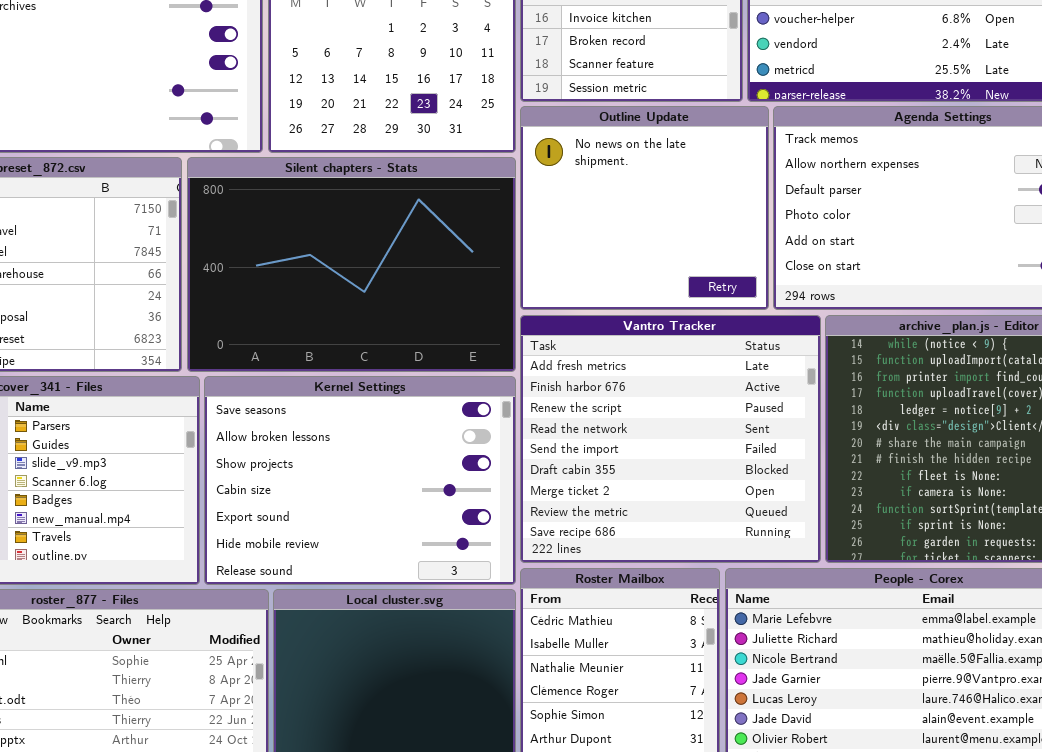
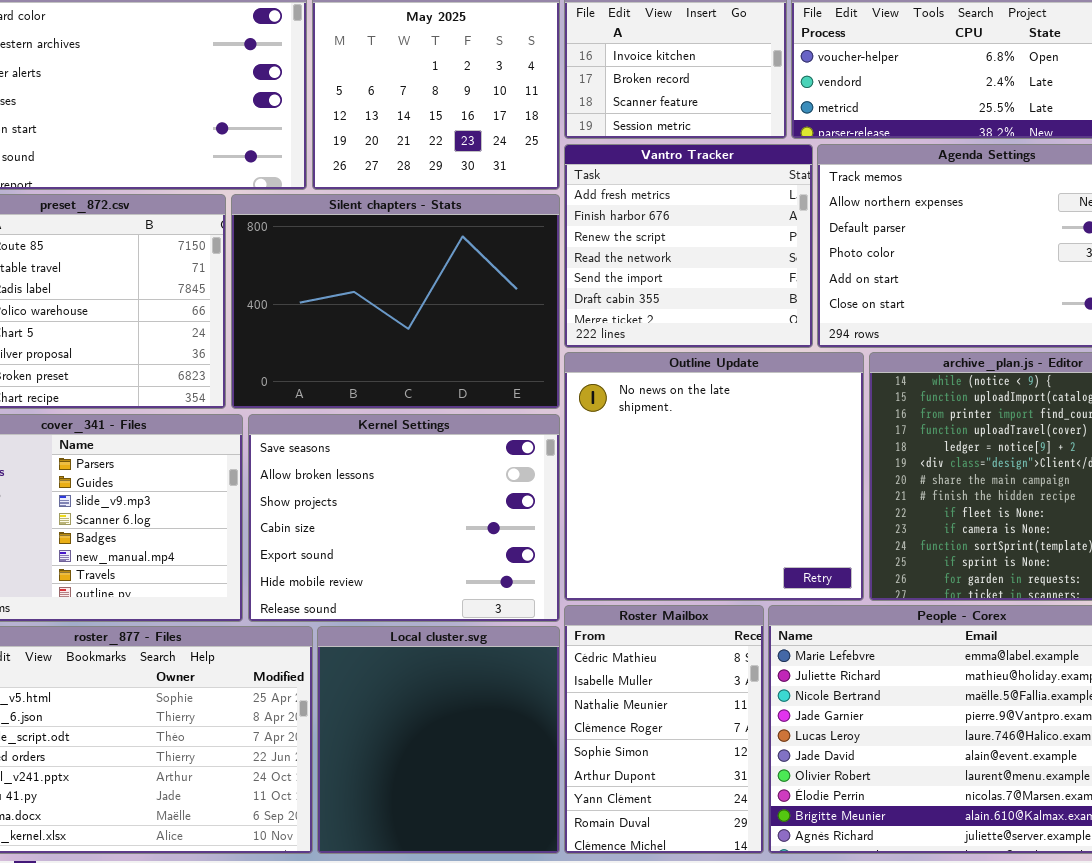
Outline Update: [520,106,769,310] -> [564,352,864,601], moved, resized
Vantro Tracker: [520,315,821,563] -> [564,144,813,348], moved, resized

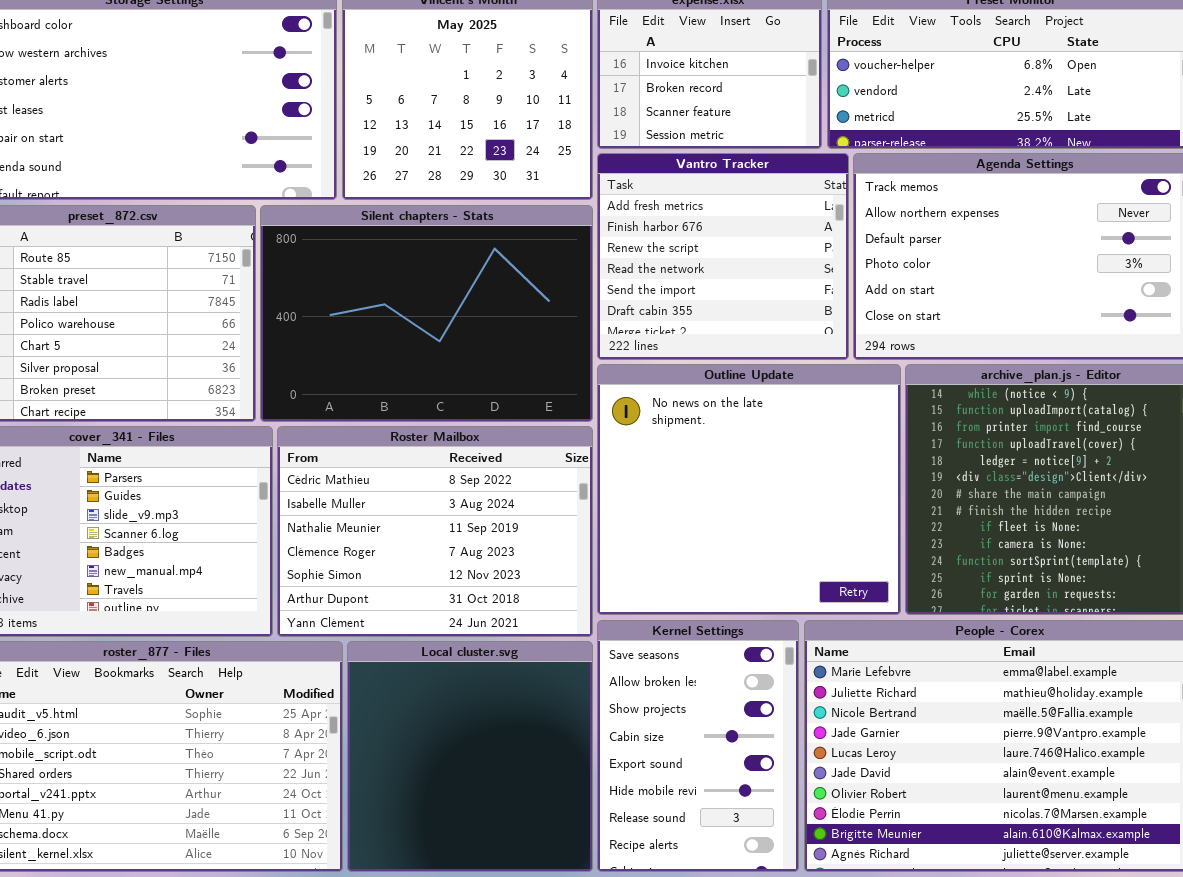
Kernel Settings: [248,414,560,622] -> [597,620,799,872], moved, resized
Roster Mailbox: [564,605,764,854] -> [277,426,593,637], moved, resized

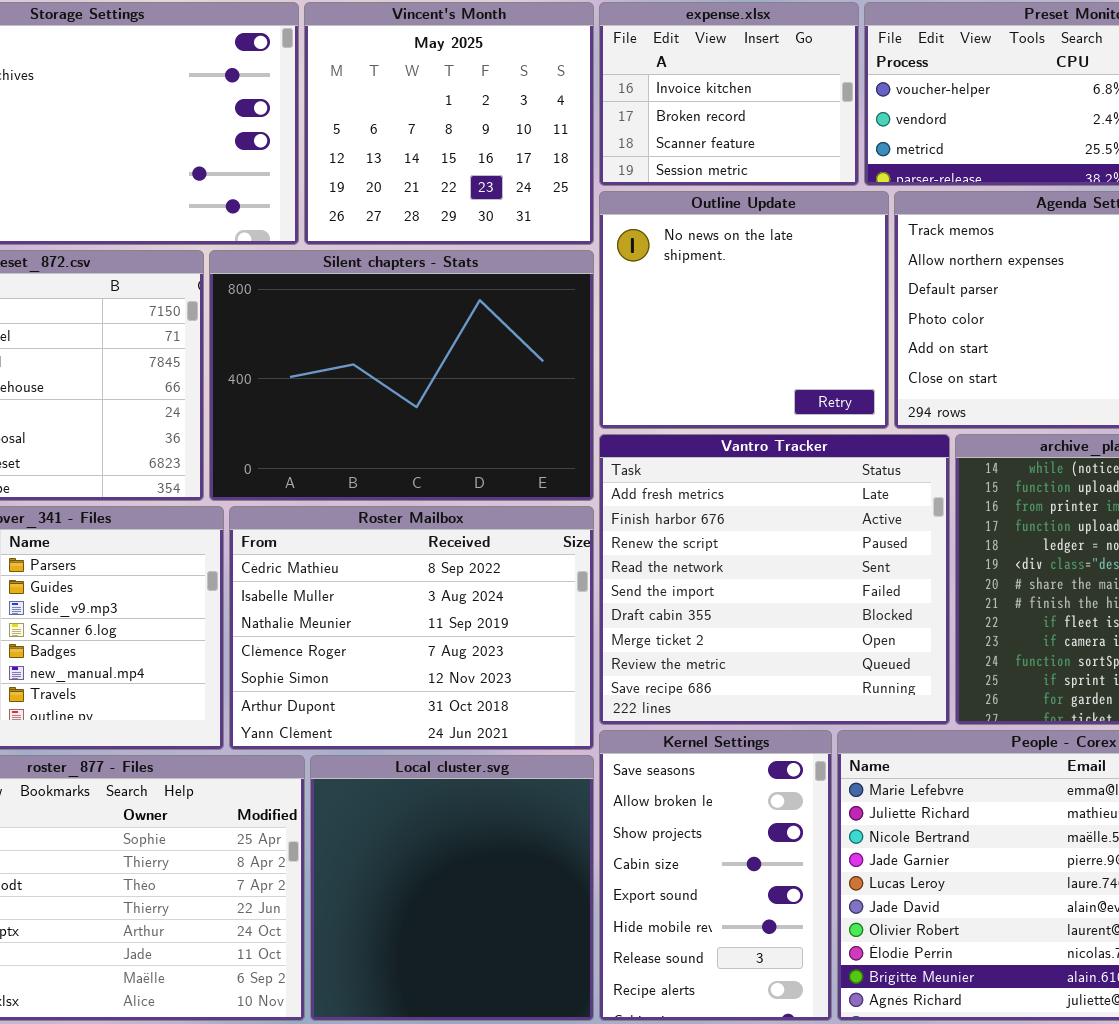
Vantro Tracker: [597,153,849,360] -> [599,434,950,725], moved, resized
Outline Update: [597,364,901,615] -> [599,191,889,429], moved, resized

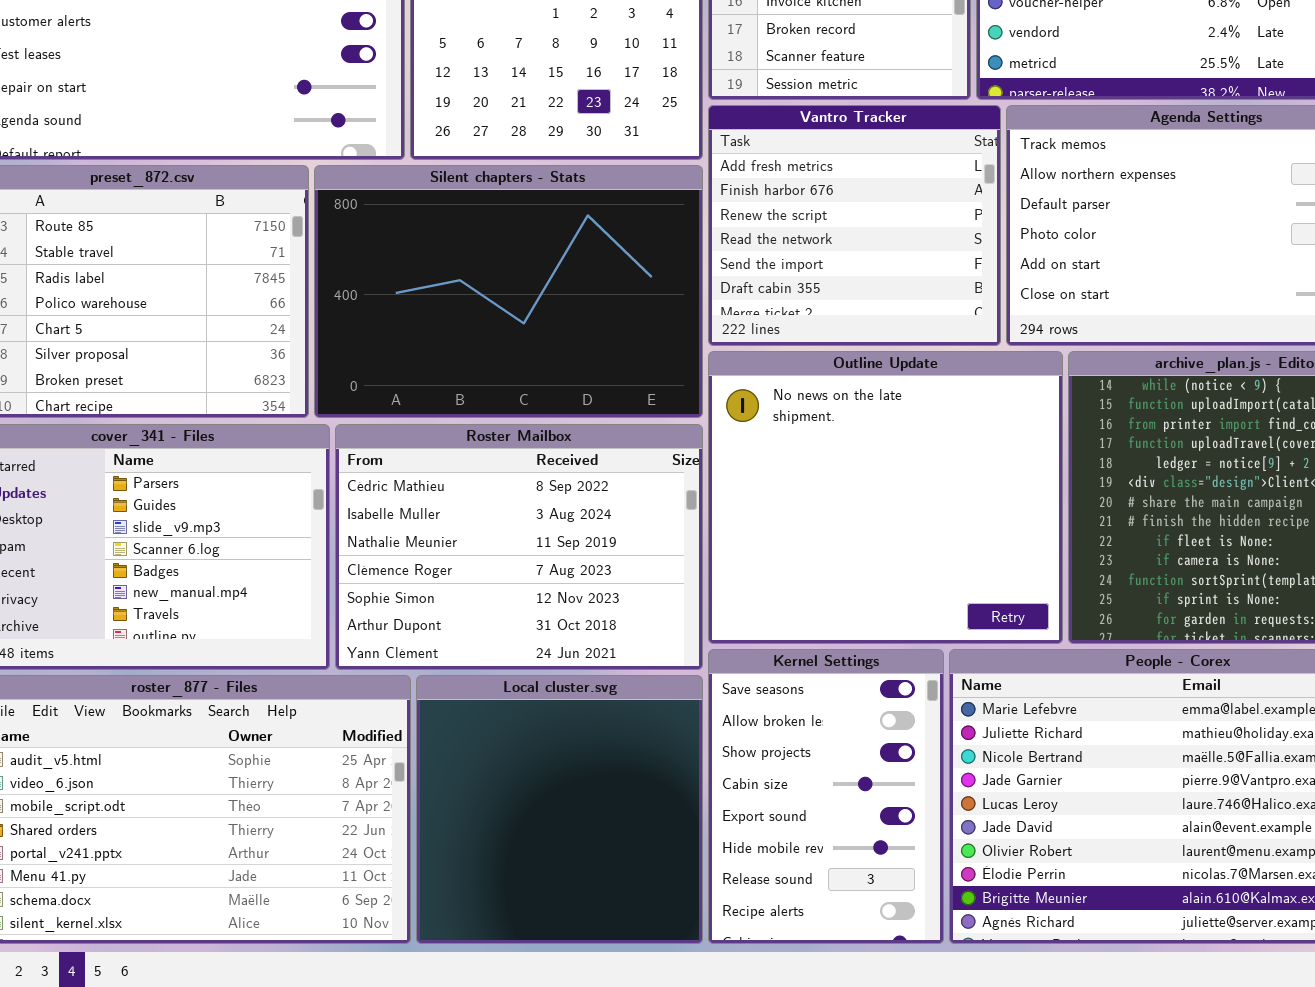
Outline Update: [599,191,889,429] -> [708,351,1063,644], moved, resized
Vantro Tracker: [599,434,950,725] -> [708,105,1001,346], moved, resized

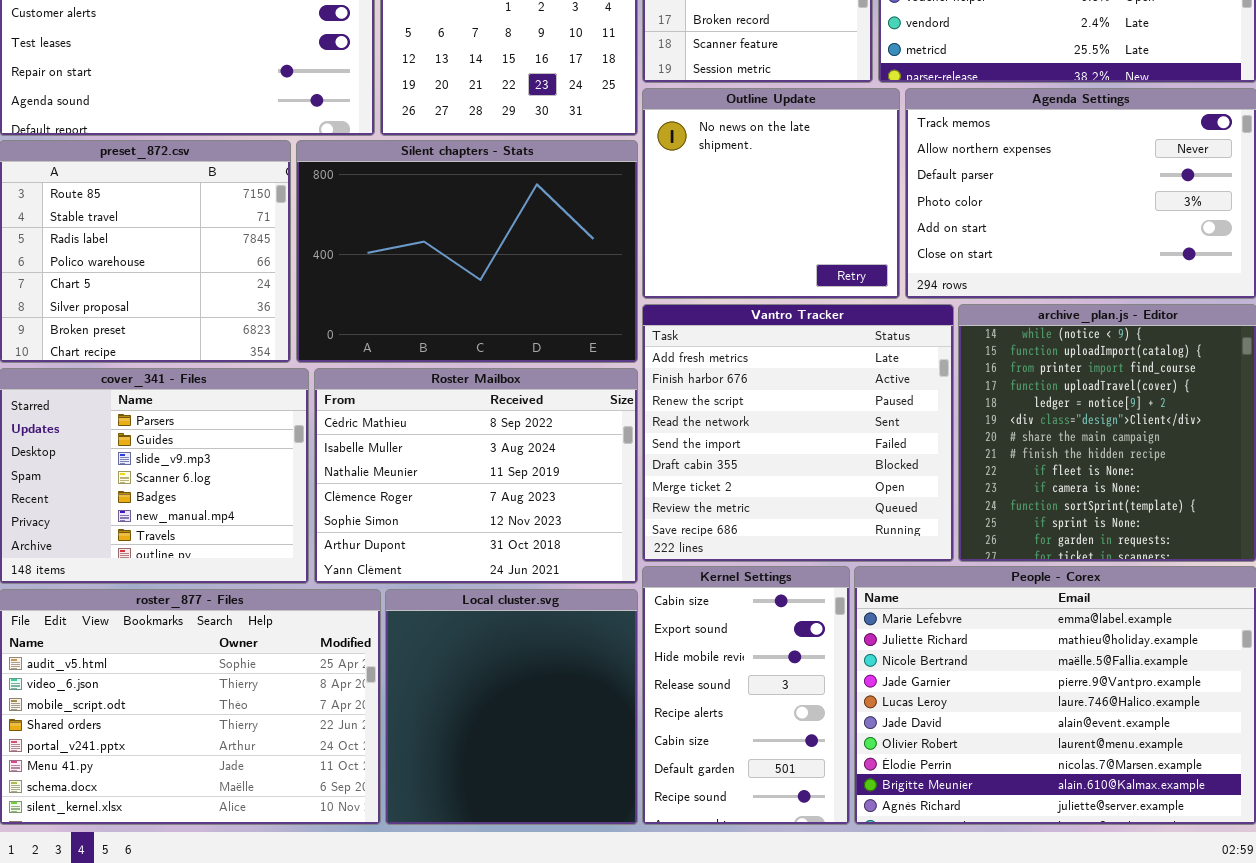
Vantro Tracker: [708,105,1001,346] -> [642,304,954,562], moved, resized
Outline Update: [708,351,1063,644] -> [642,88,900,299], moved, resized
Kernel Settings: [708,649,944,944] -> [642,566,850,825], scrolled down 3 rows

